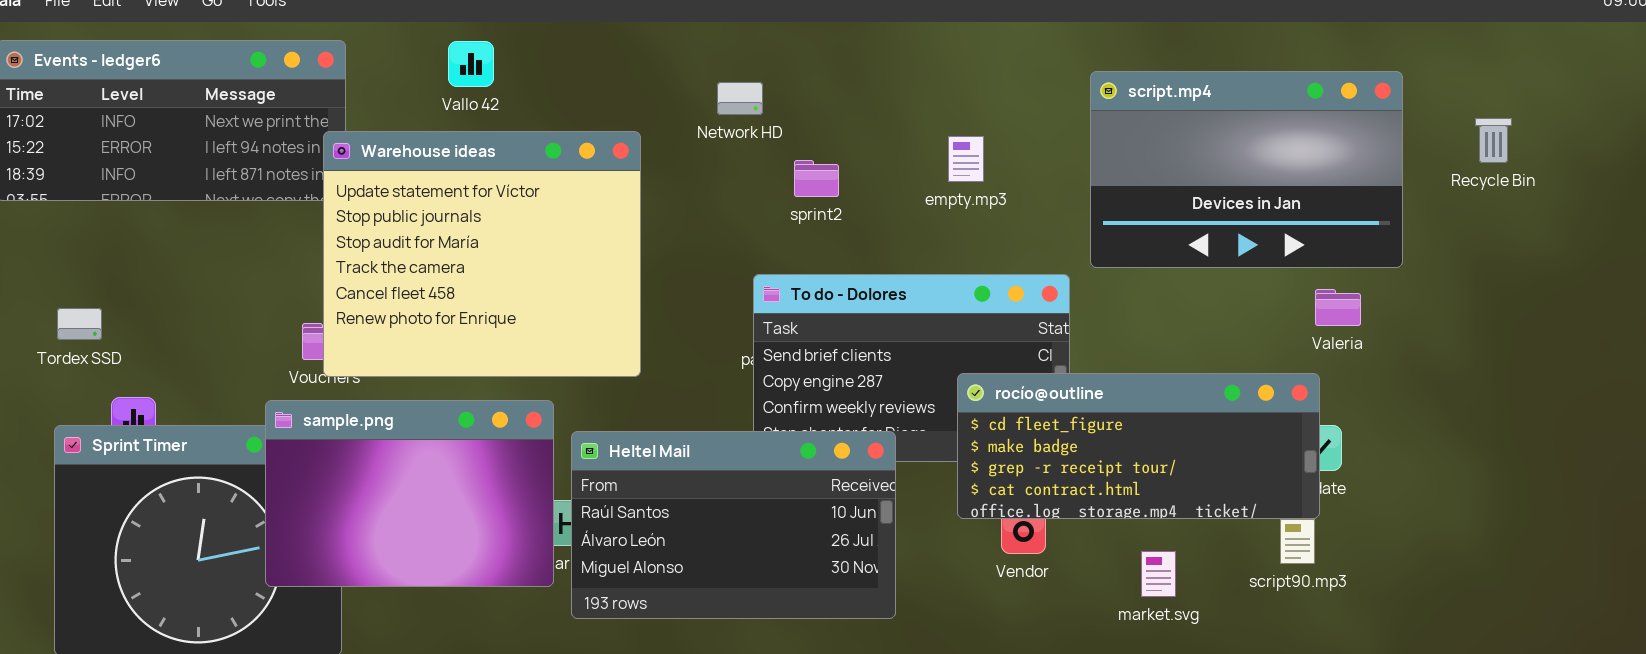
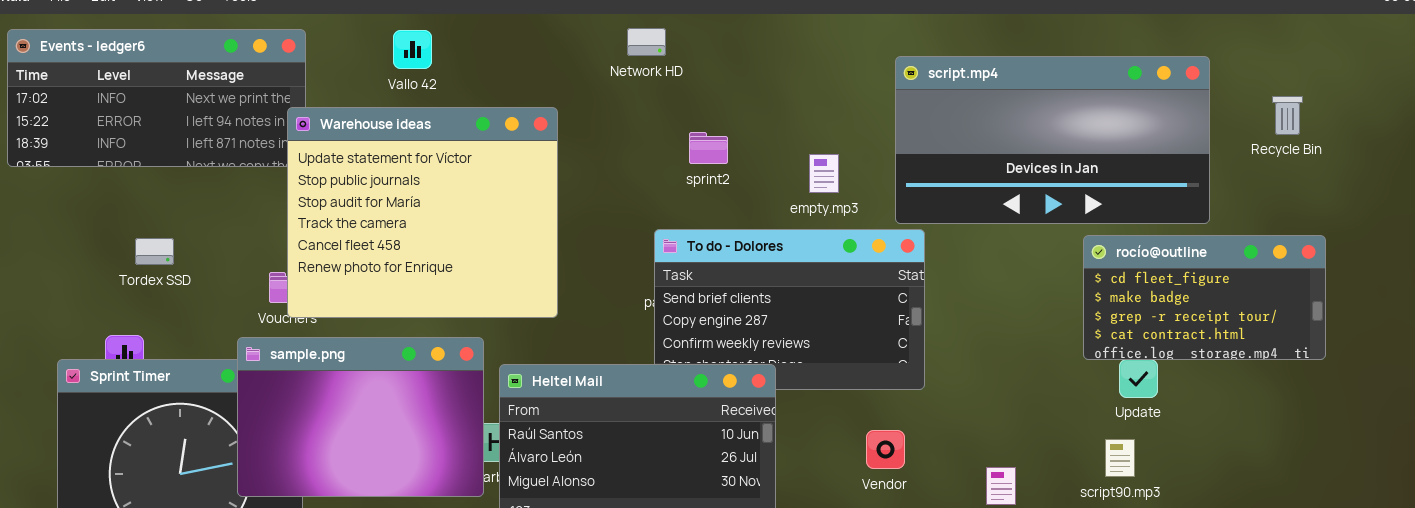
script.mp4: [1090,71,1403,268] -> [895,56,1210,224], resized
Network HD: [717,82,763,115] -> [627,28,666,56], moved
empty.mp3: [948,136,984,182] -> [809,154,839,193], moved
Tordex SSD: [57,308,102,340] -> [135,238,174,265], moved
rocío@outline: [957,373,1320,519] -> [1083,235,1326,360], moved, resized

